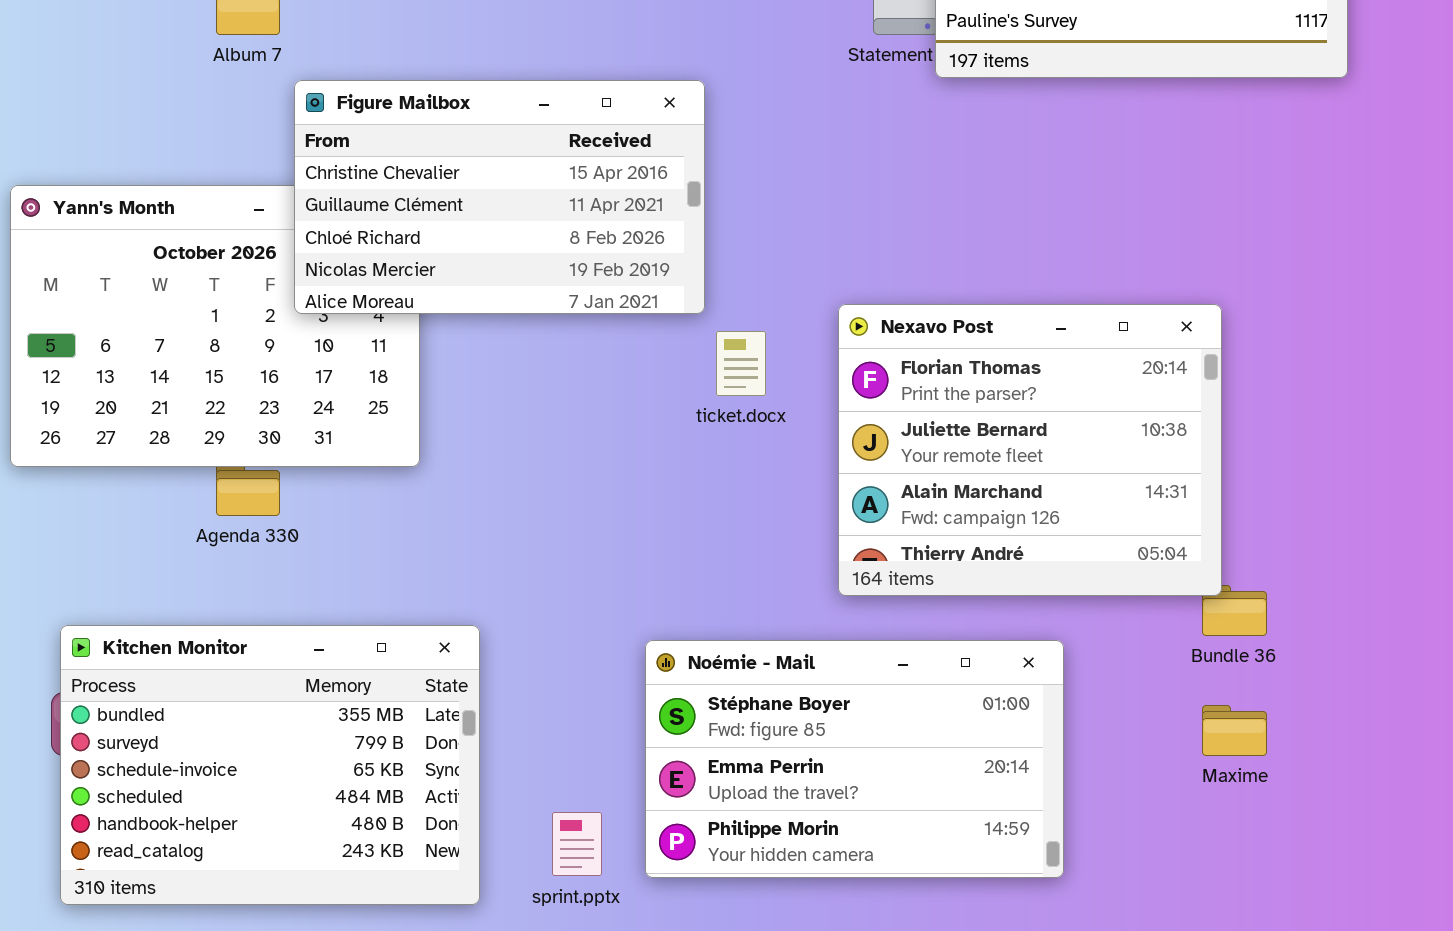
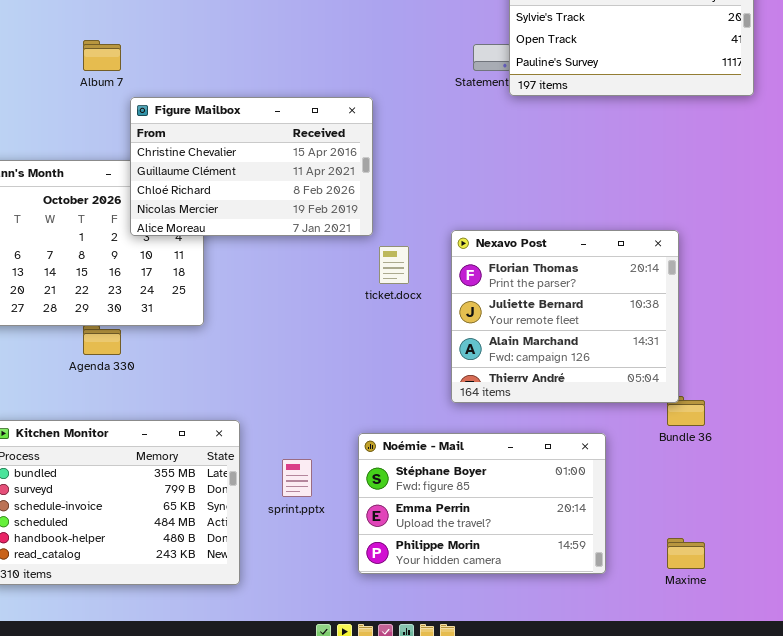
Noémie - Mail: [645,640,1064,878] -> [358,433,606,574], moved
Maxime: [1202,705,1267,756] -> [667,538,705,569], moved
sprint.pptx: [552,812,602,876] -> [282,459,312,497], moved

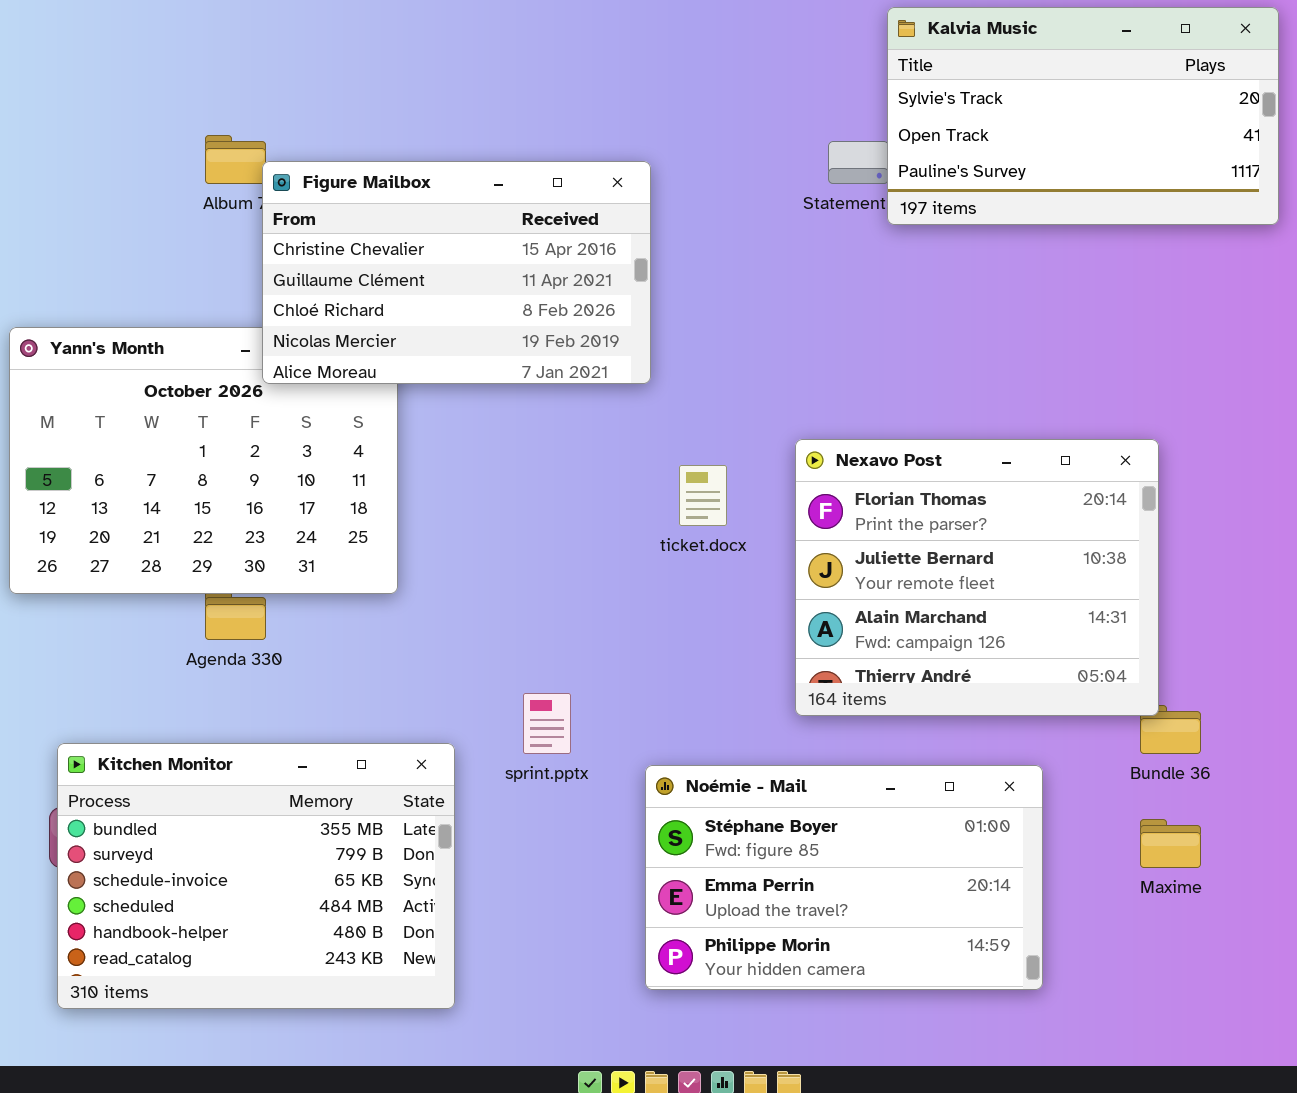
Figure Mailbox: [130,97,373,236] -> [262,161,651,384], moved
sprint.pptx: [282,459,312,497] -> [523,693,571,754], moved
Maxime: [667,538,705,569] -> [1140,819,1201,868], moved

